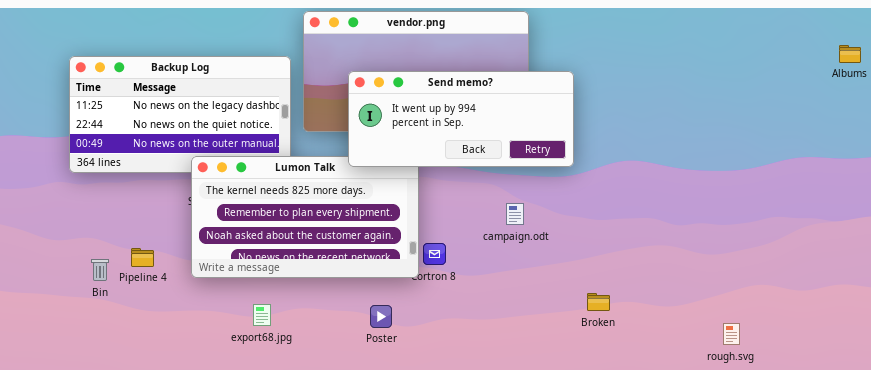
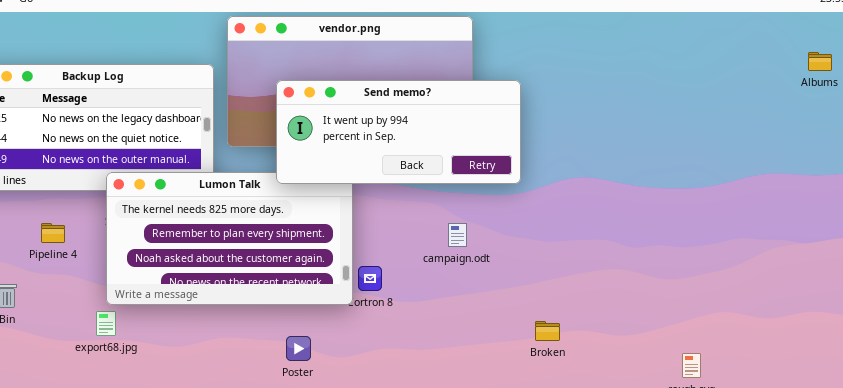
Pipeline 4: [131,248,154,267] -> [41,223,65,243], moved
export68.jpg: [253,304,271,326] -> [96,311,116,336], moved
Poster: [370,305,392,328] -> [286,336,311,361], moved

